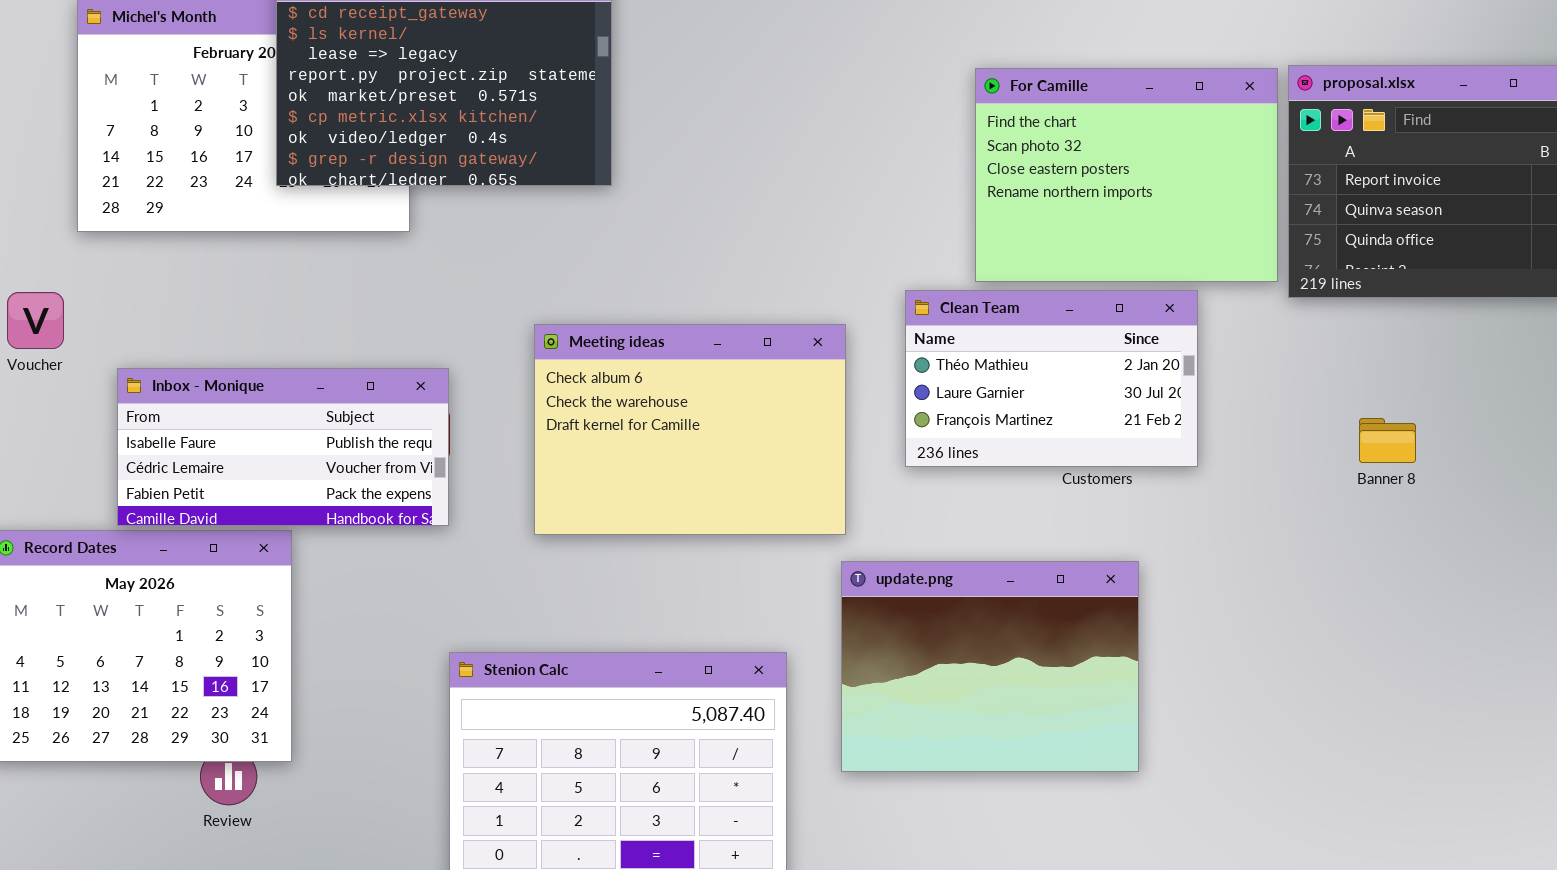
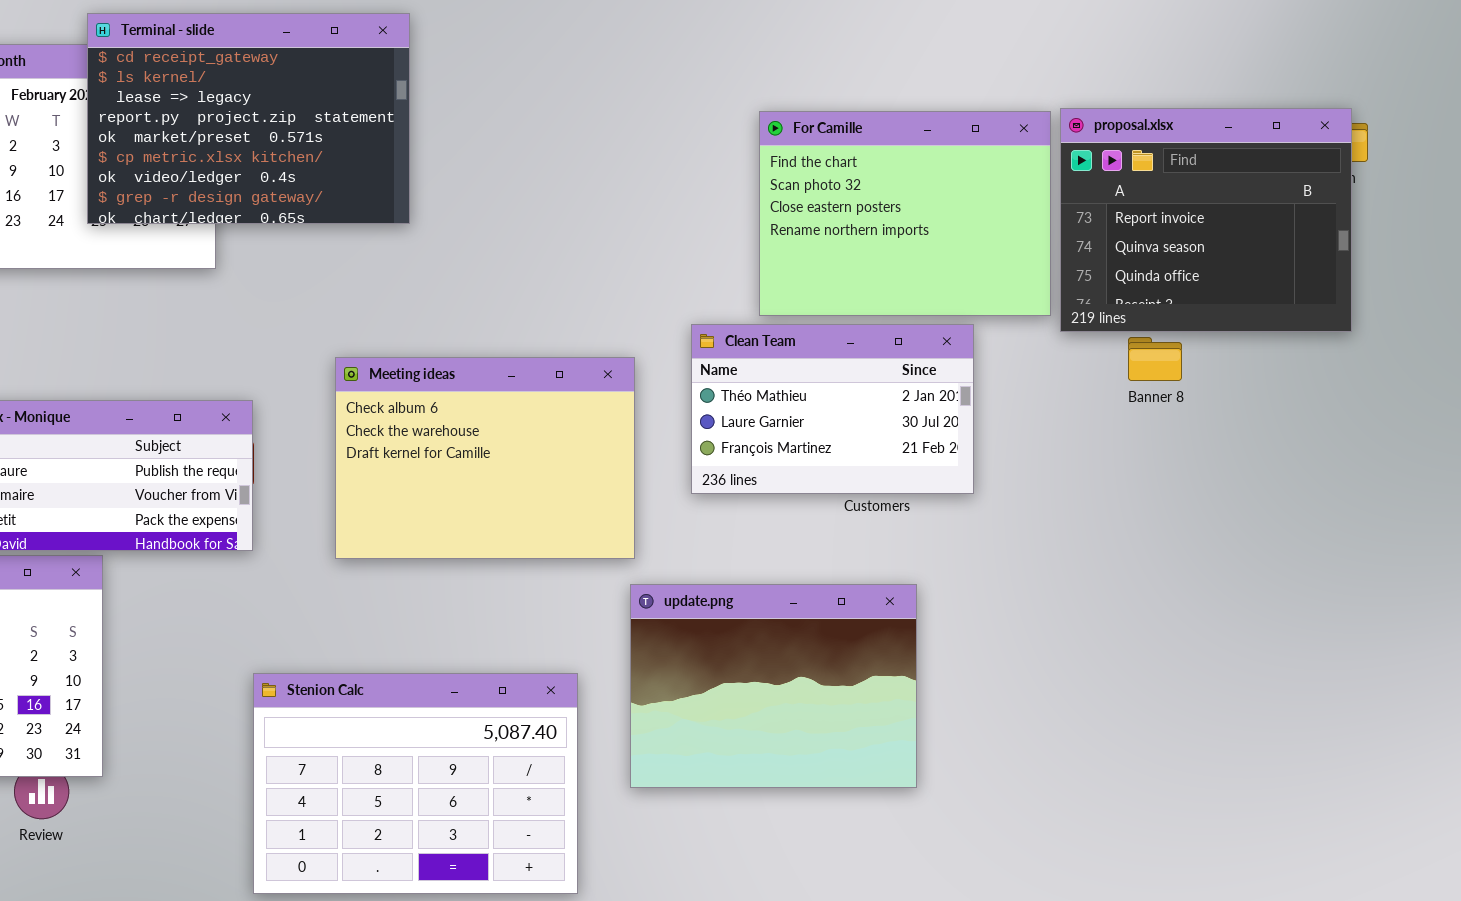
Banner 8: [1359,418,1416,463] -> [1128,337,1182,381], moved

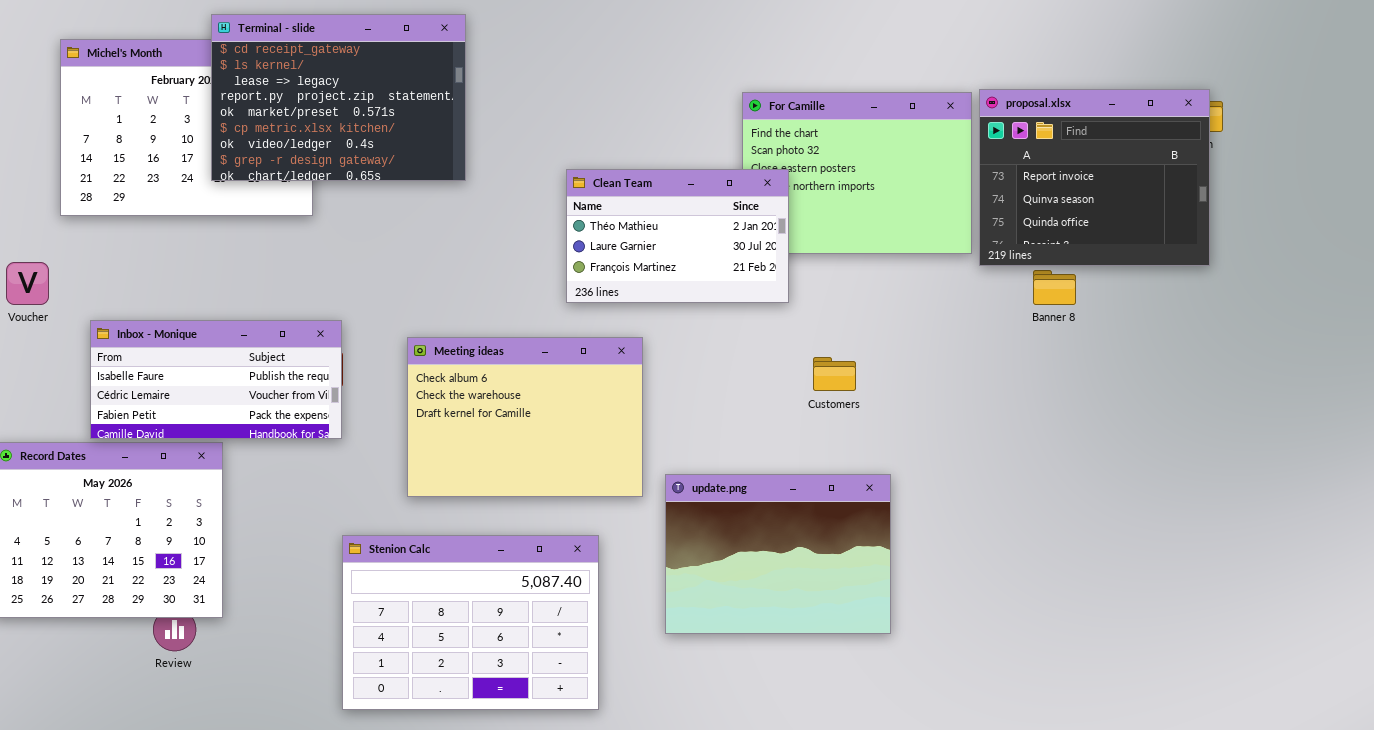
Clean Team: [691,324,974,494] -> [566,169,789,303], moved
Meeting ideas: [335,357,635,559] -> [407,337,643,497], moved
update.png: [630,584,917,788] -> [665,474,891,634], moved

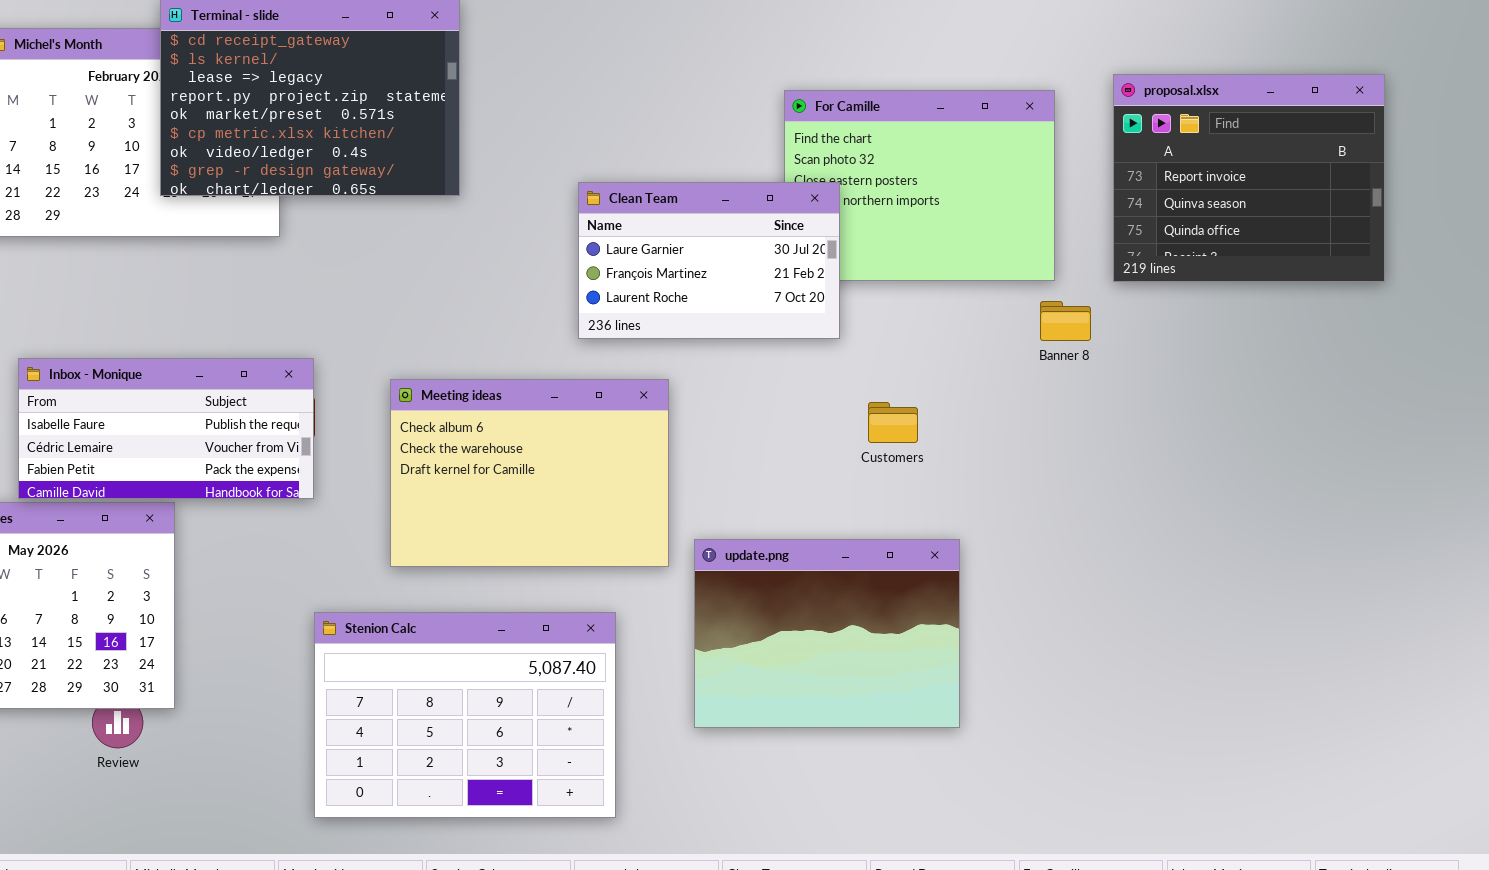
proposal.xlsx: [979,89,1210,266] -> [1113,74,1385,282], moved
Clean Team: [566,169,789,303] -> [578,182,840,339], scrolled down 1 row
Banner 8: [1033,270,1076,305] -> [1040,301,1091,341], moved

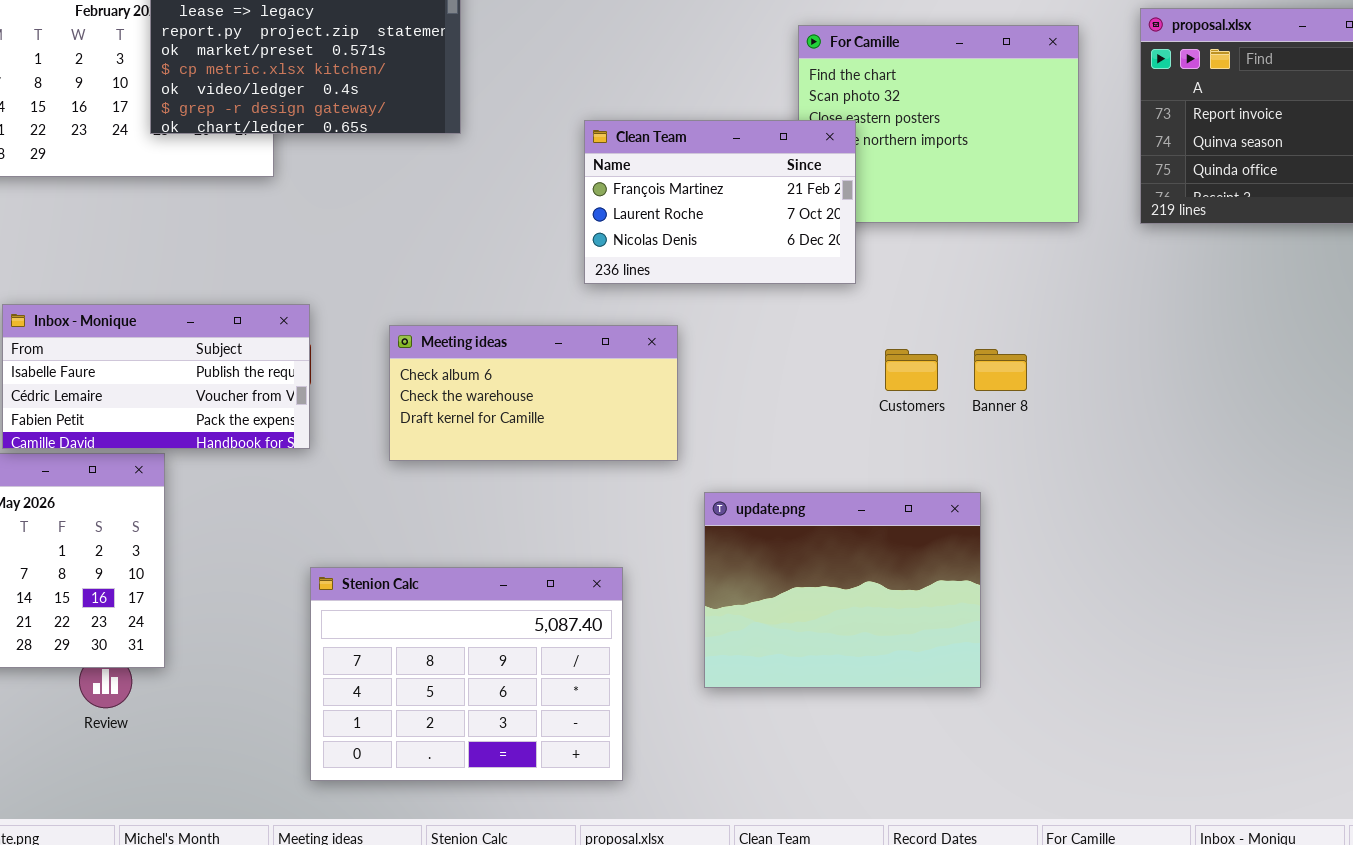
Clean Team: [578,182,840,339] -> [584,120,856,284], scrolled down 1 row
Banner 8: [1040,301,1091,341] -> [974,349,1027,391], moved
Meeting ideas: [390,379,669,567] -> [389,325,678,461], resized

